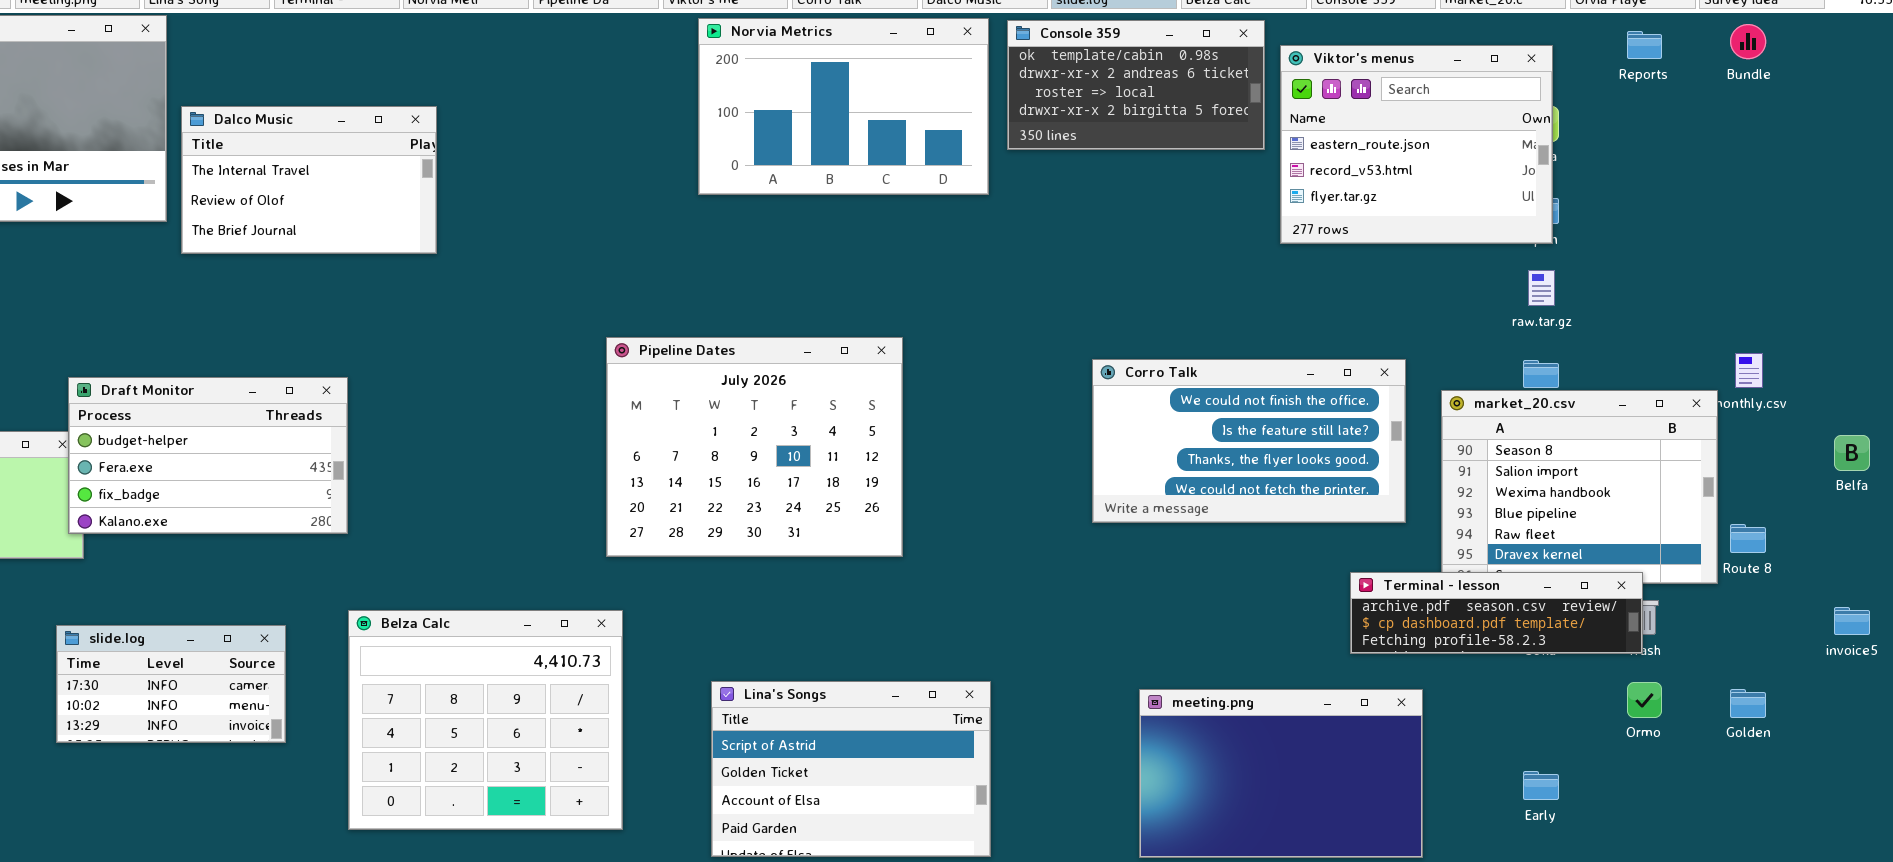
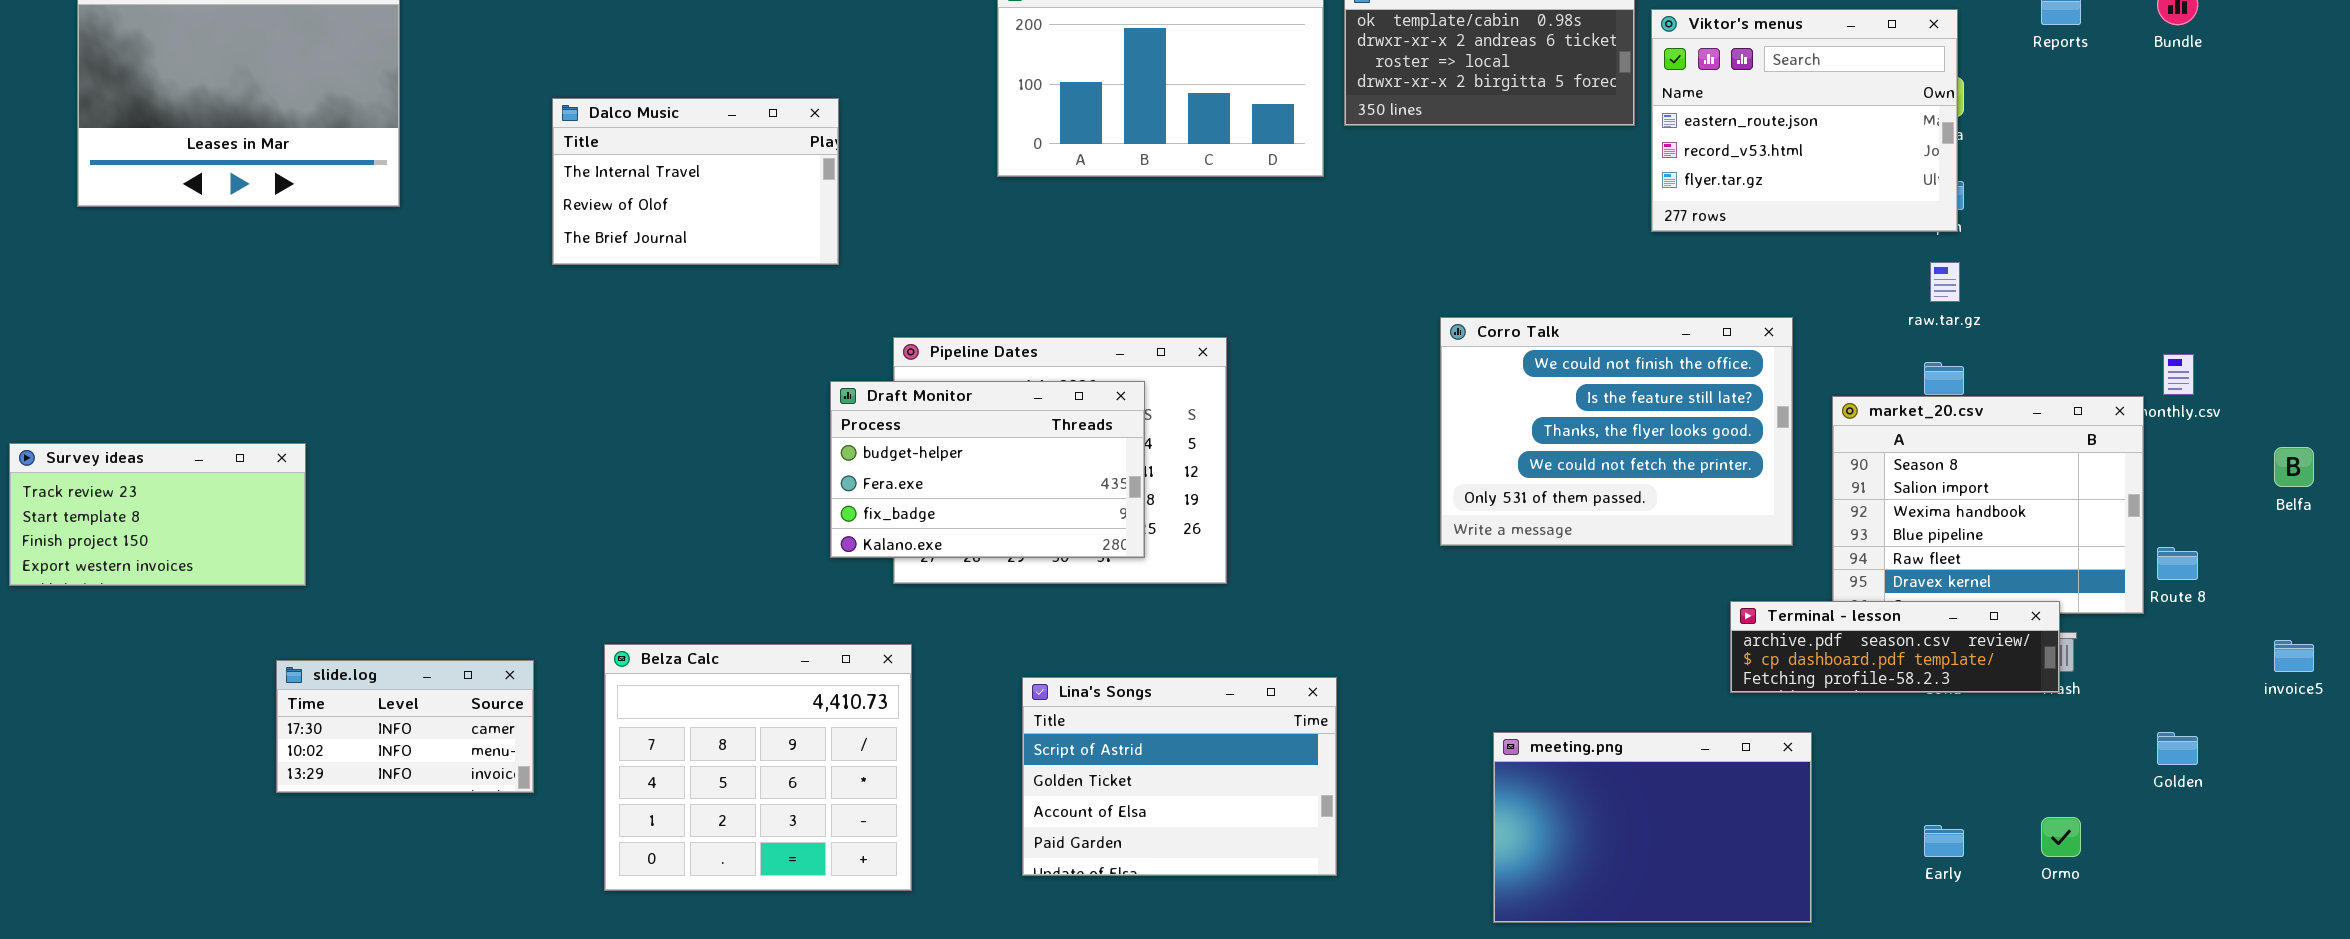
Dalco Music: [181,106,437,254] -> [552,98,839,265], moved
Corro Talk: [1092,359,1406,523] -> [1440,317,1793,546], resized
Draft Monitor: [68,377,348,534] -> [830,381,1145,558], moved
Lina's Songs: [711,681,991,857] -> [1022,677,1337,876], moved
Ormo: [1627,682,1662,718] -> [2041,817,2081,857], moved

